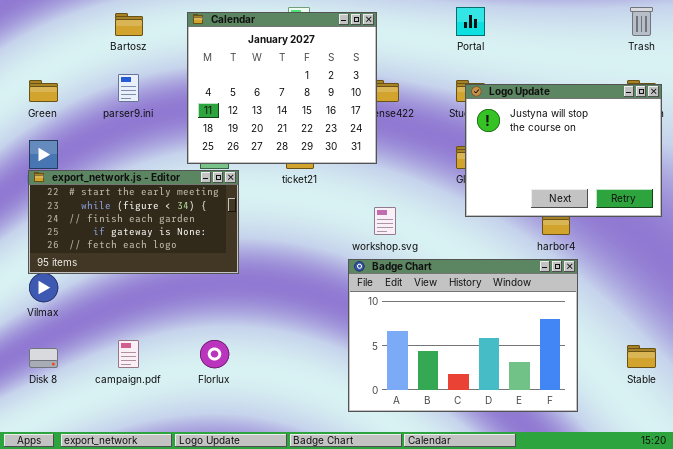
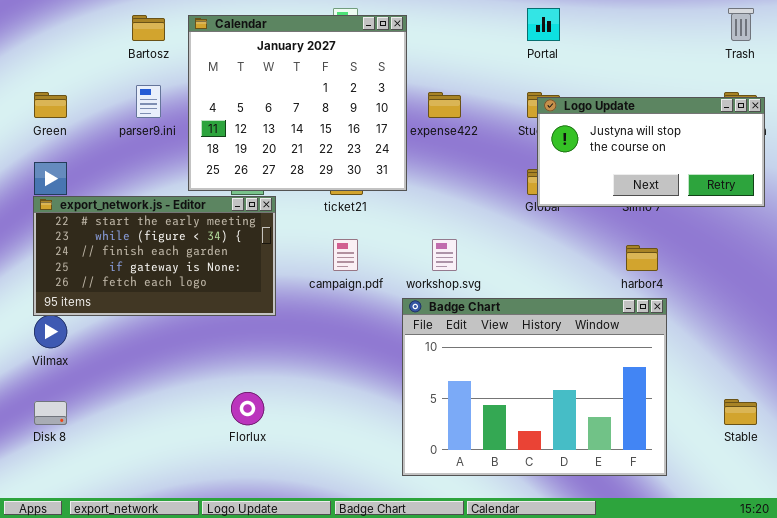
Calendar: [187,12,377,164] -> [188,15,407,191], moved
Logo Update: [465,84,662,217] -> [537,97,765,207], resized
campaign.pdf: [118,340,139,368] -> [333,239,358,271], moved

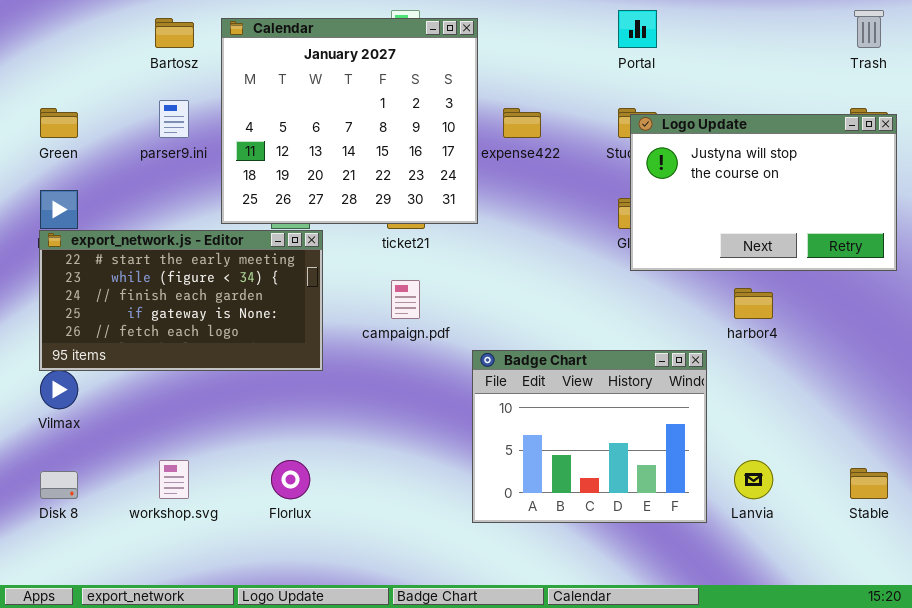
Logo Update: [537,97,765,207] -> [630,114,897,271], resized
workshop.svg: [432,239,457,271] -> [159,460,189,499], moved
Badge Chart: [402,298,667,476] -> [472,350,707,523], resized

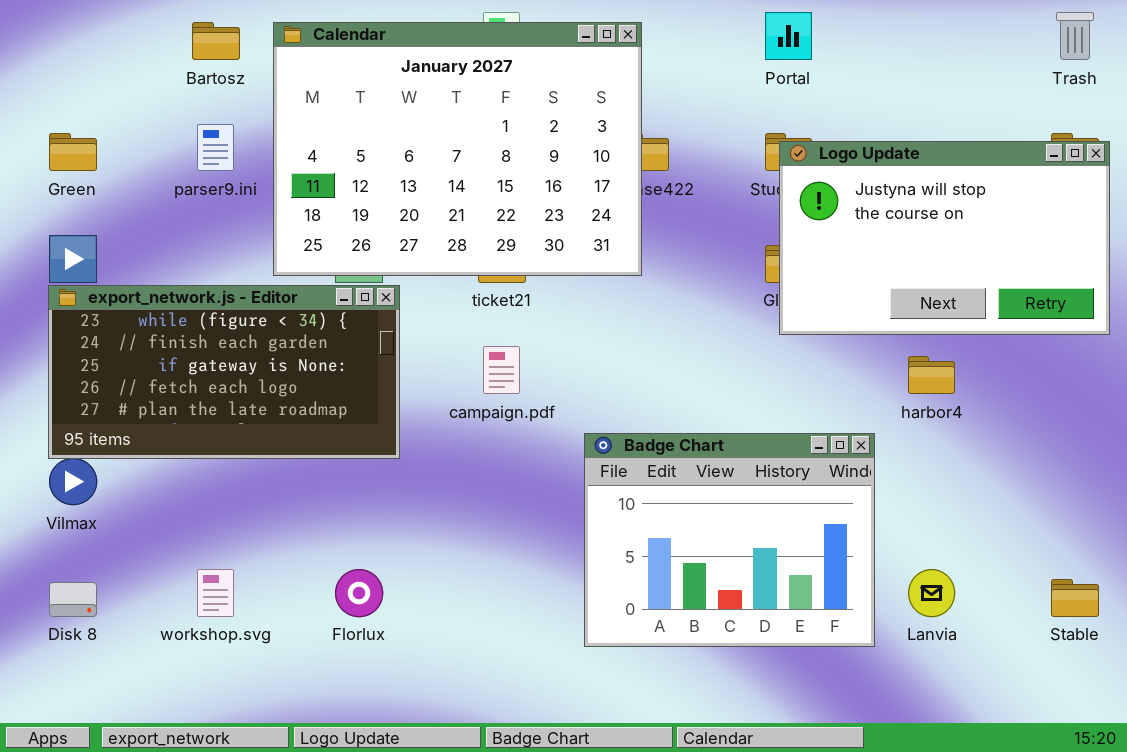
Calendar: [221,18,478,224] -> [273,22,642,276], resized
export_network.js - Editor: [39,230,323,371] -> [48,285,400,459], scrolled down 1 row

